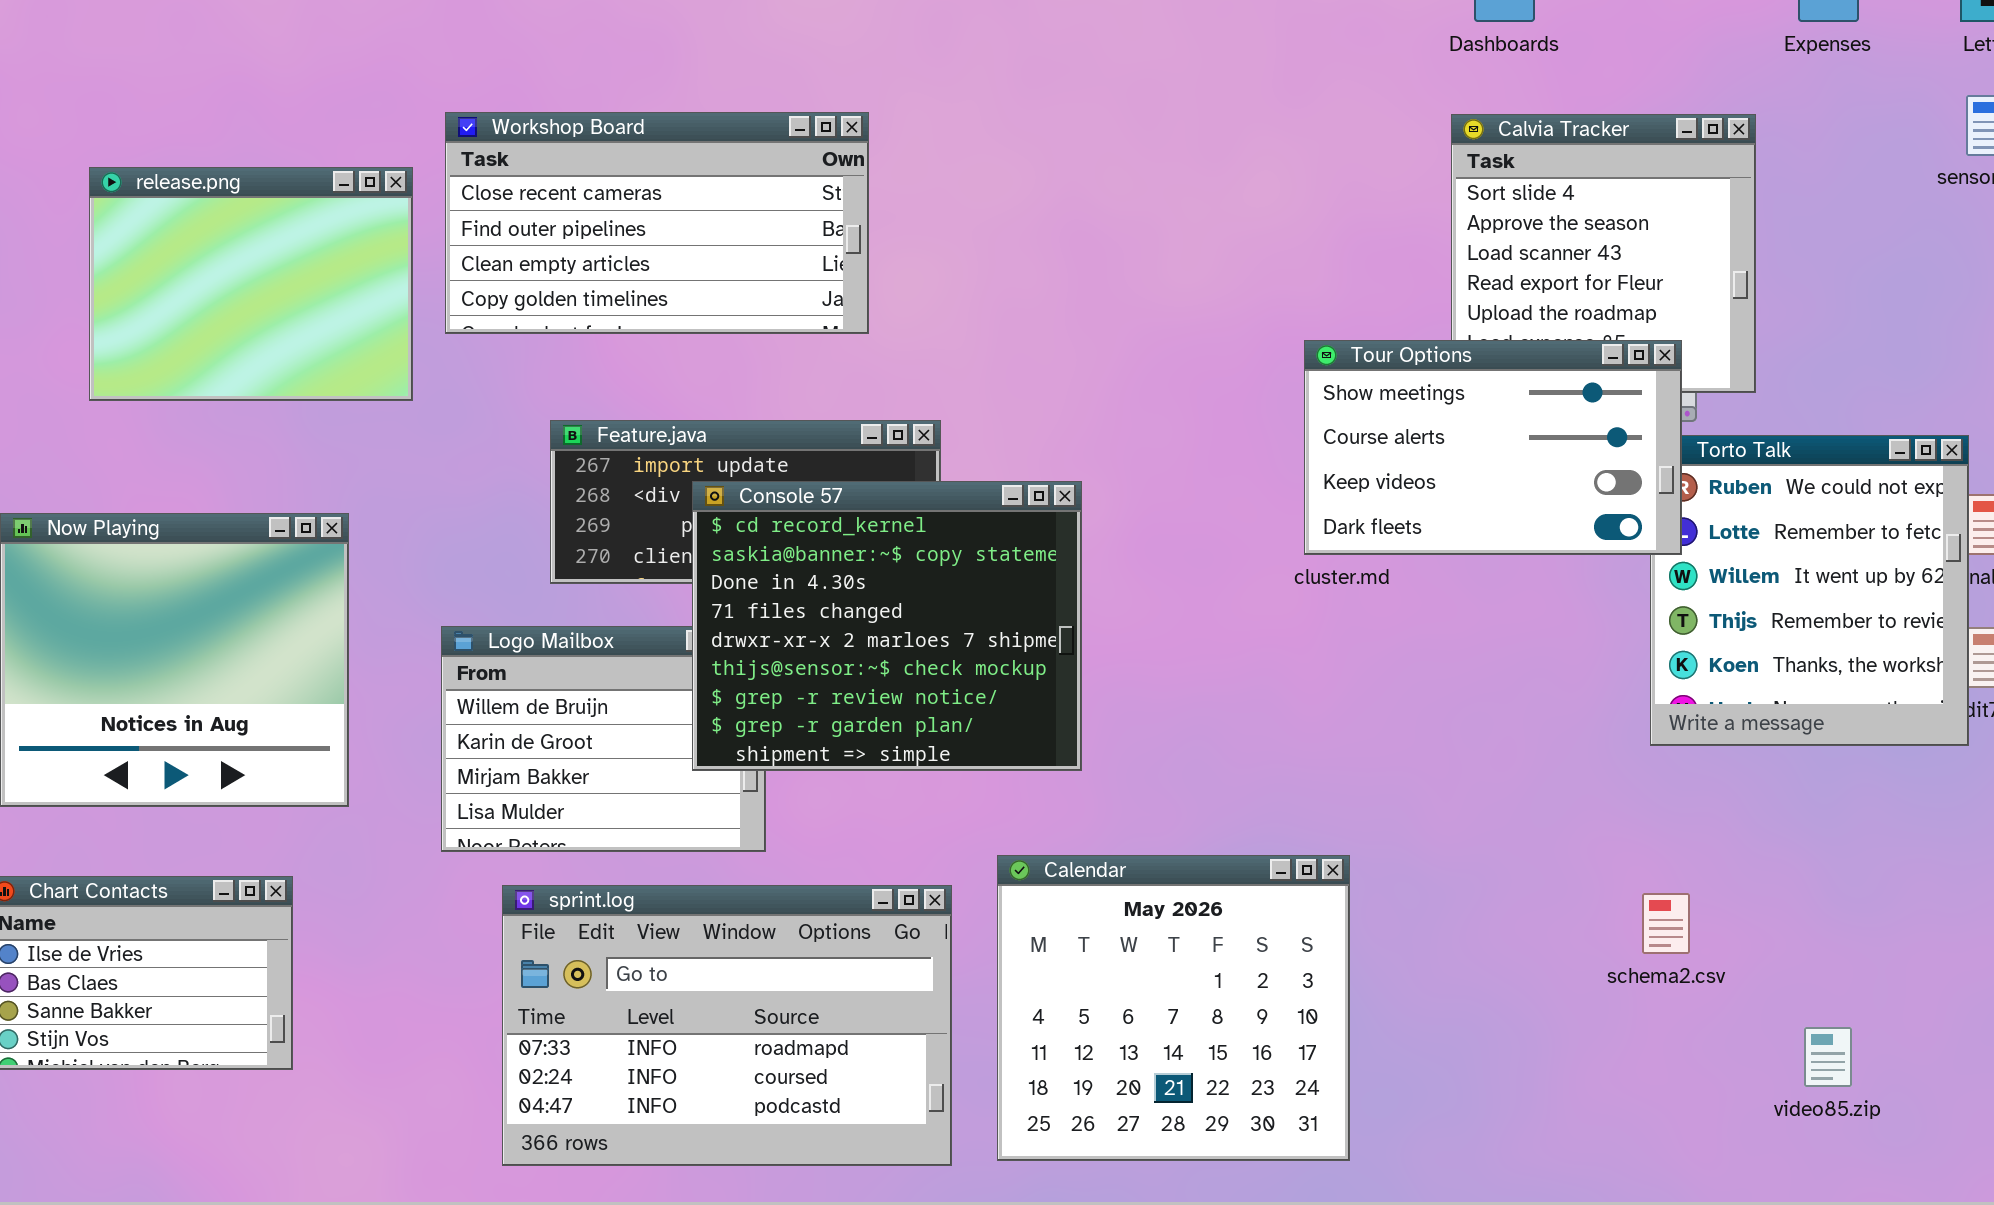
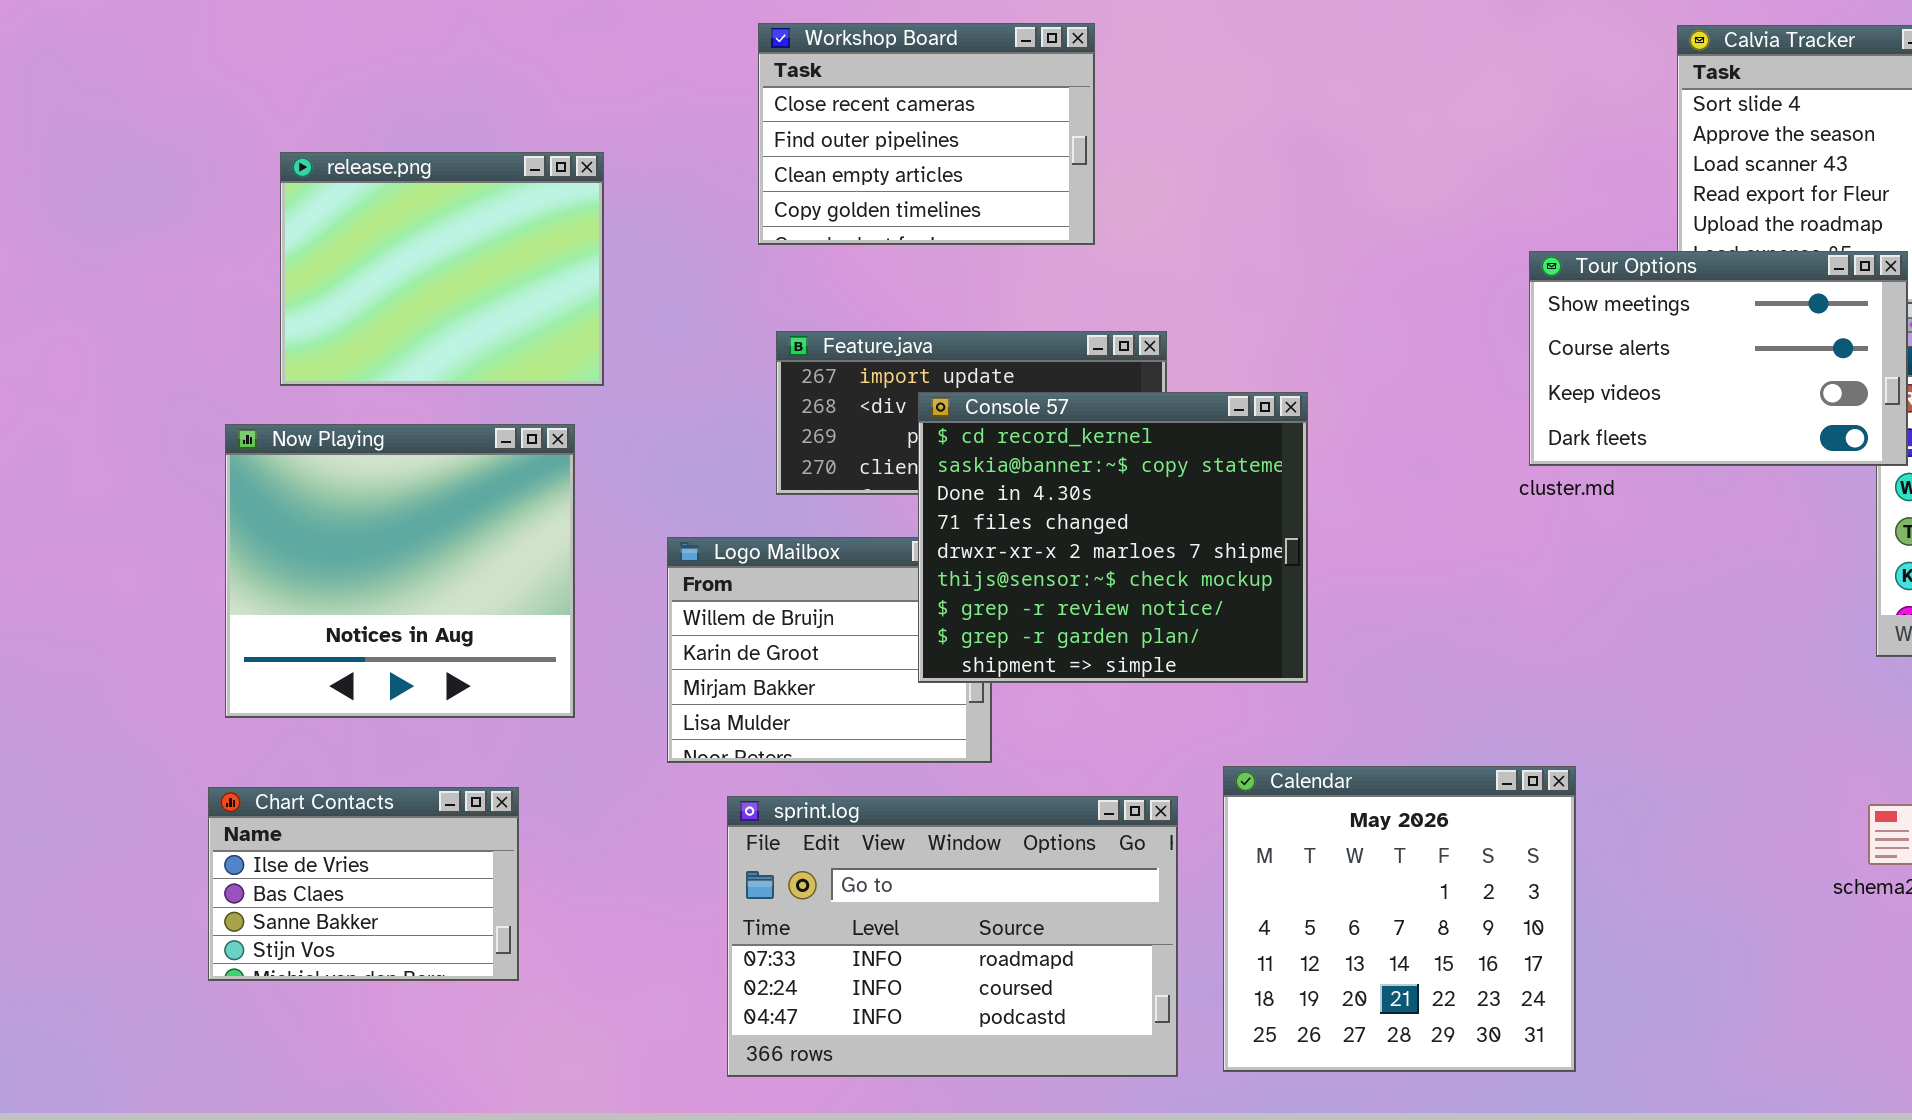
Workshop Board: [445,112,869,334] -> [758,23,1095,245], resized
release.png: [89,167,413,401] -> [280,152,604,386], moved

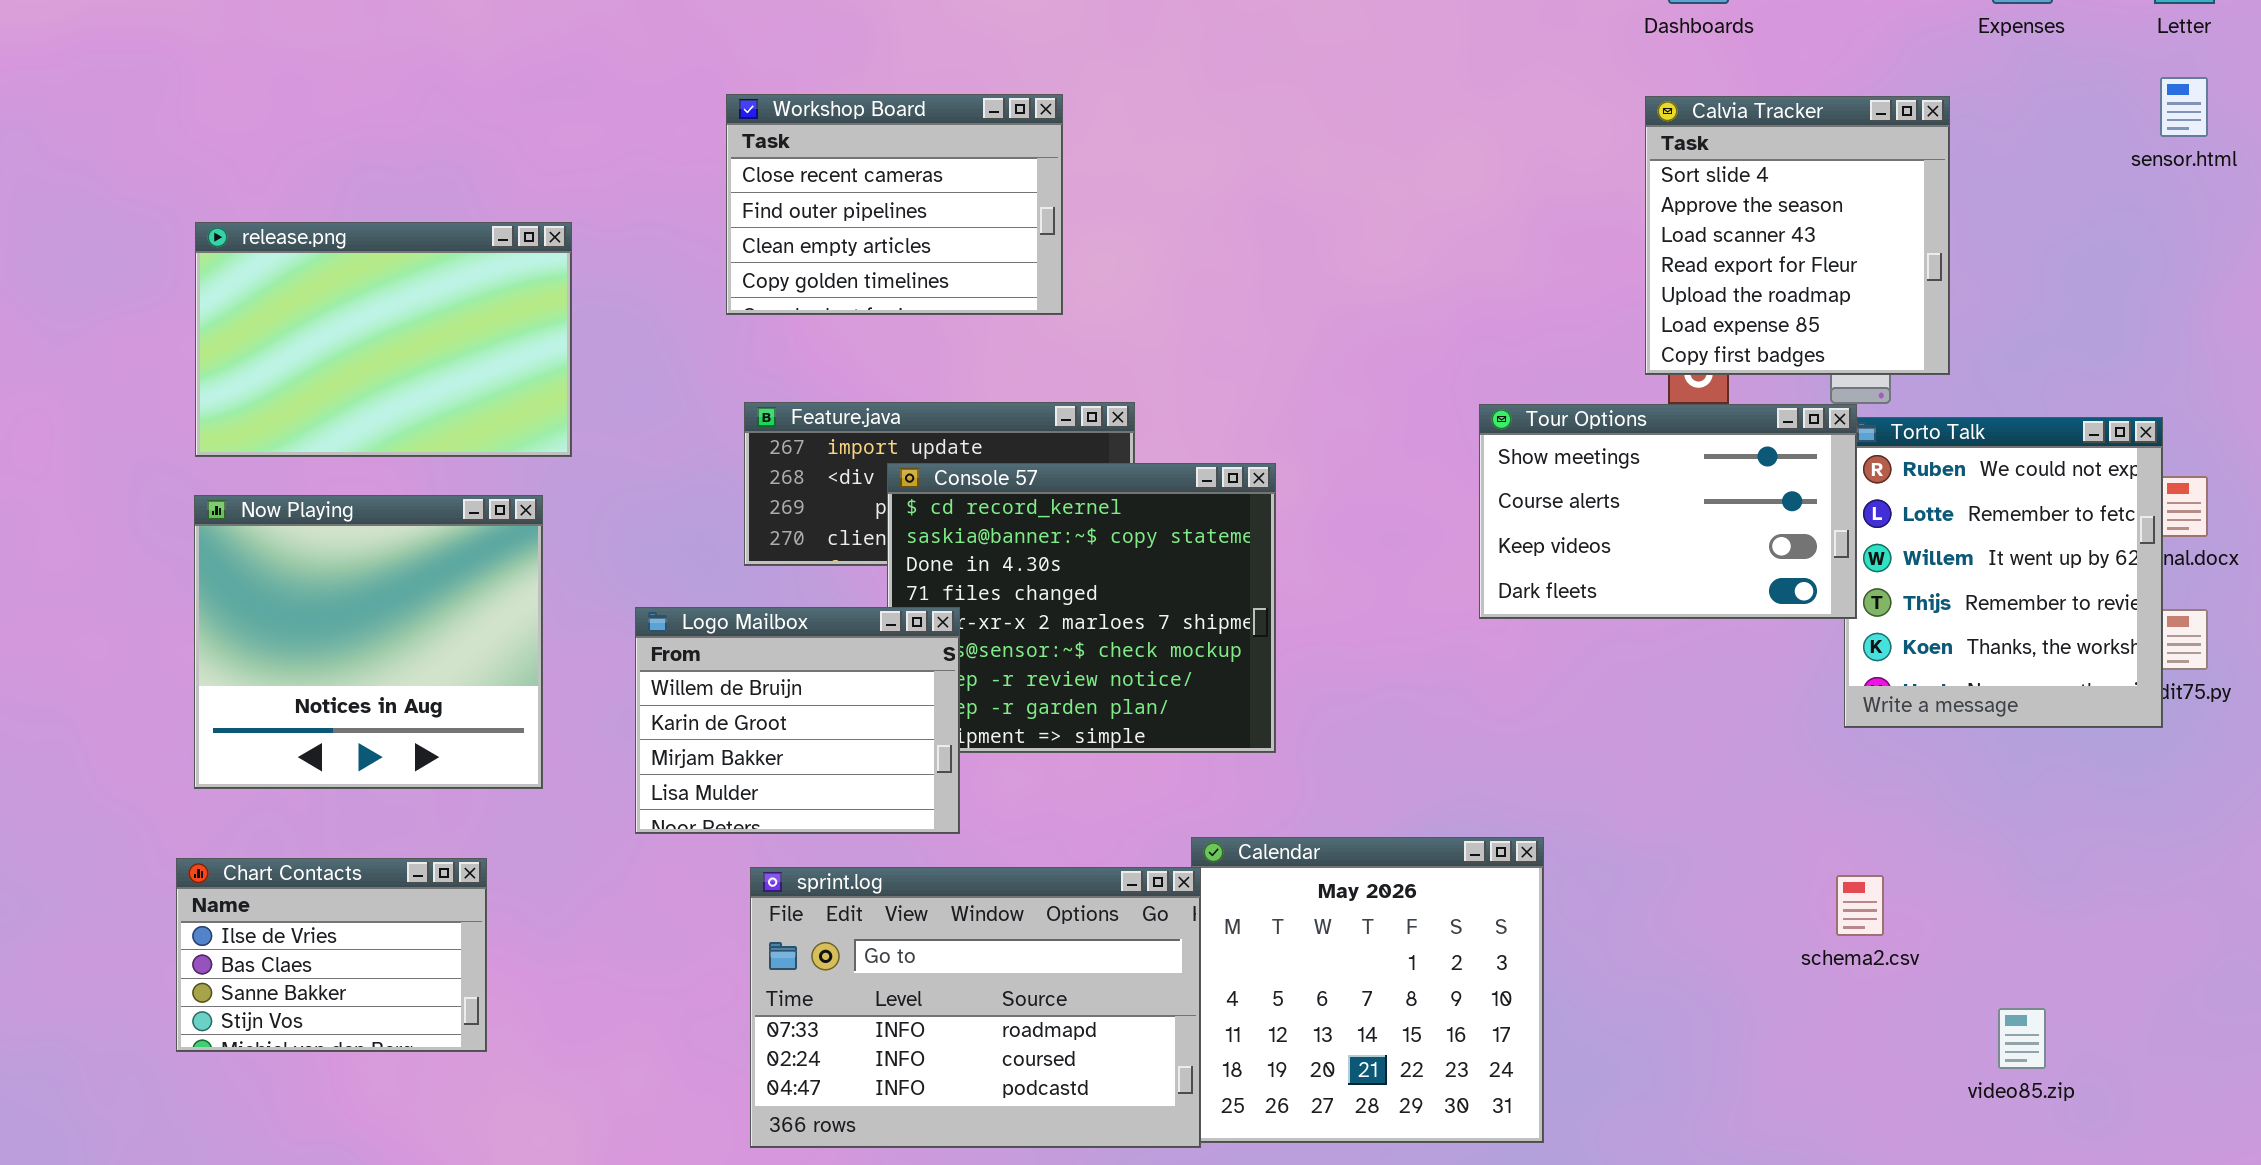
release.png: [280,152,604,386] -> [195,222,572,457], resized
Tour Options: [1529,251,1908,466] -> [1479,404,1857,619], moved
Logo Mailbox: [667,537,992,763] -> [635,607,960,834], raised
sprint.log: [727,796,1178,1077] -> [750,867,1201,1148], moved

